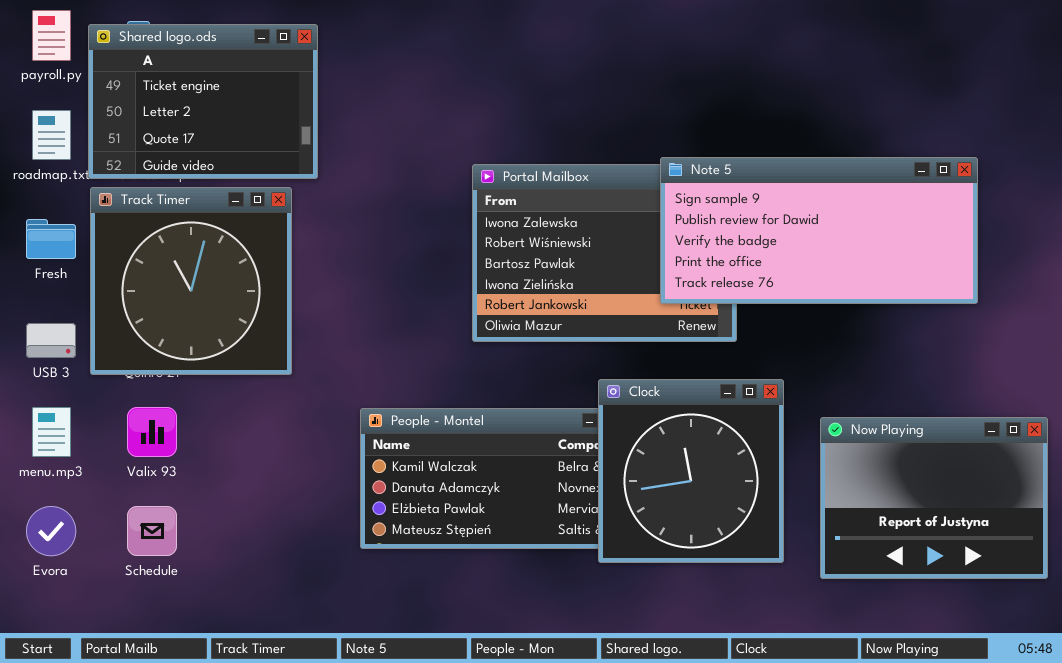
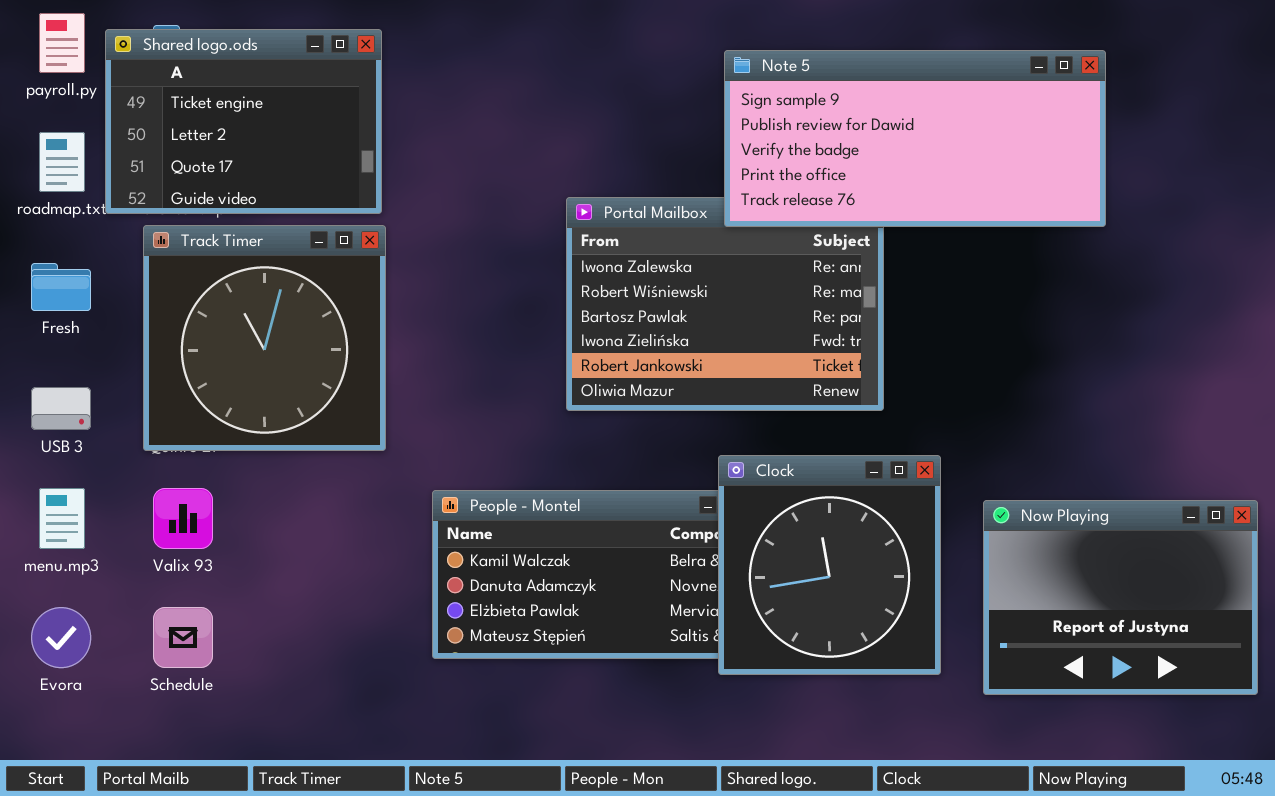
Note 5: [660,157,978,304] -> [724,50,1106,227], moved
Track Timer: [90,187,292,375] -> [143,225,386,451], moved

